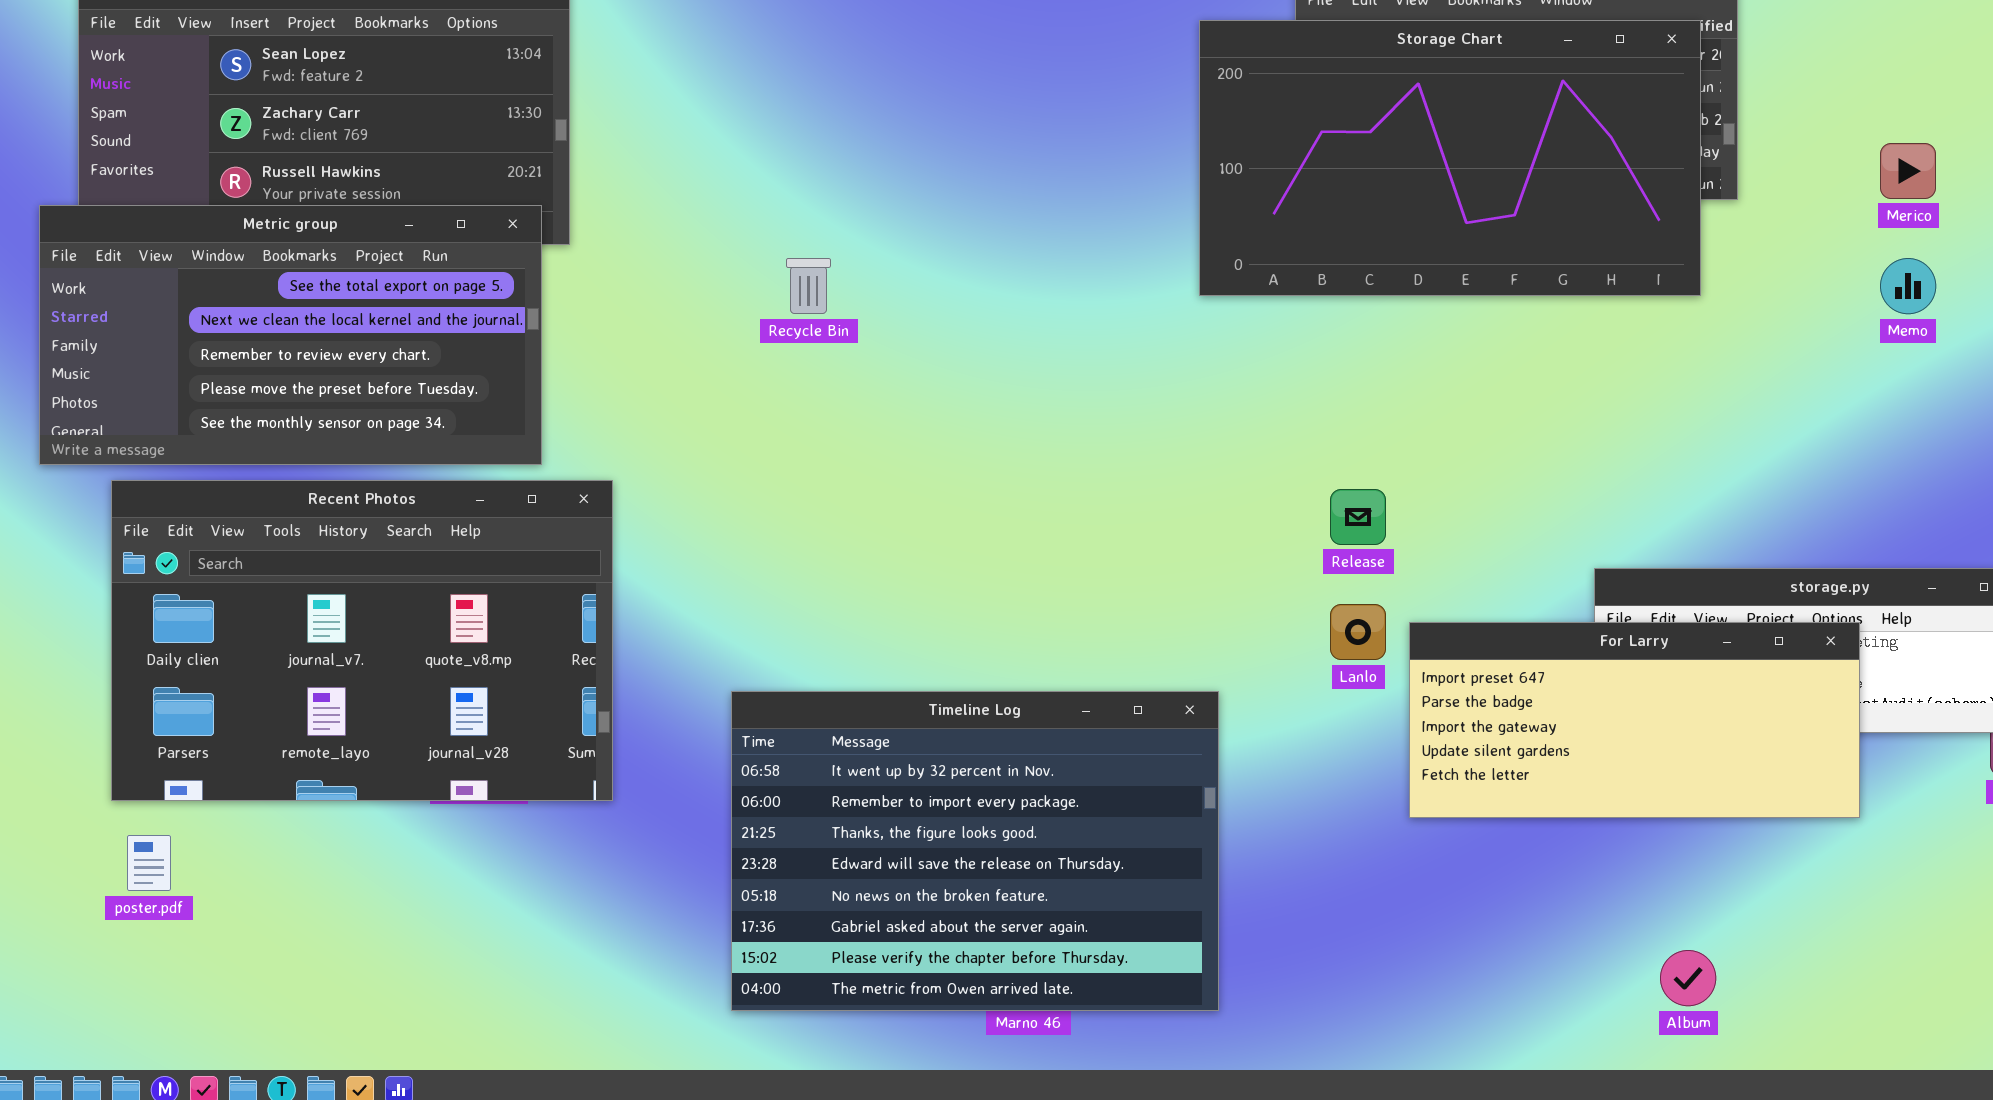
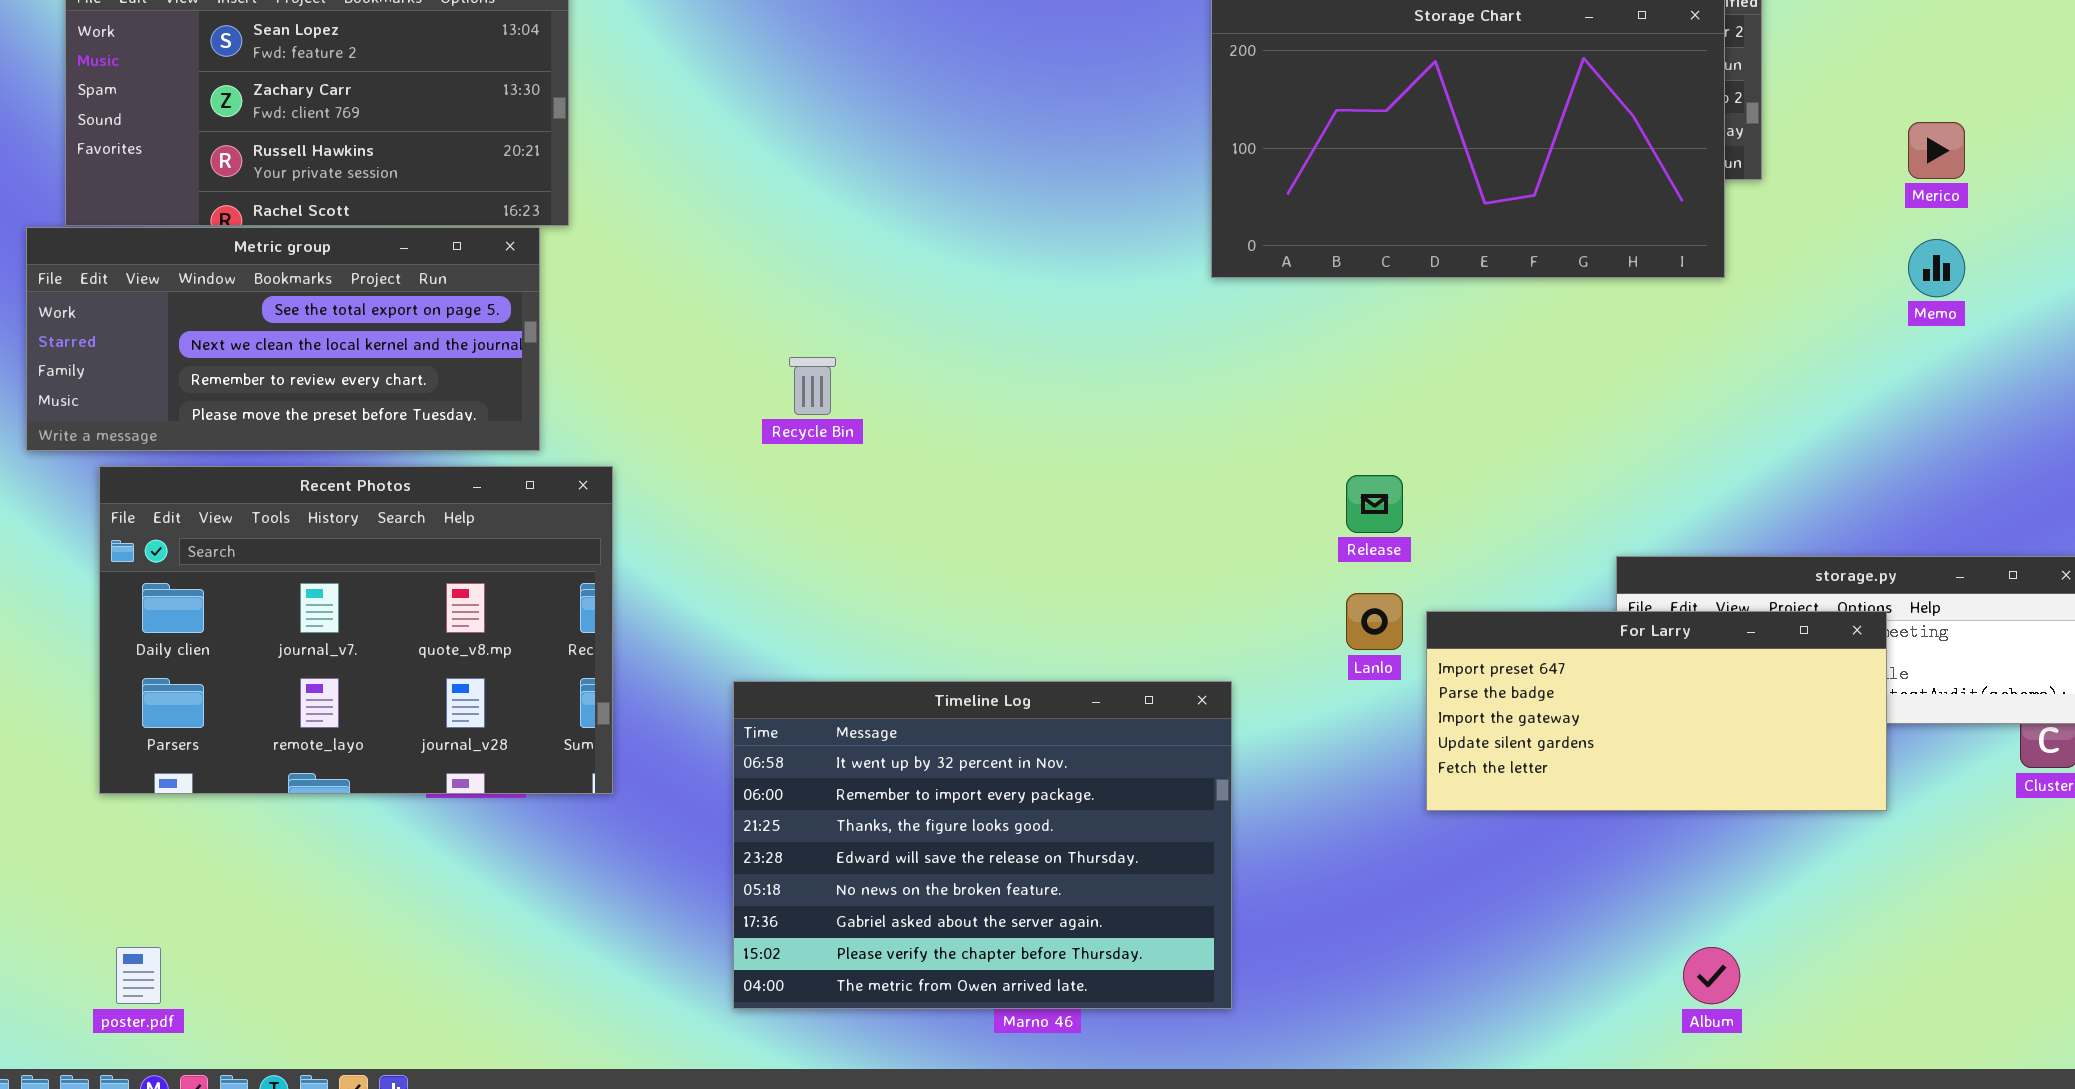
Metric group: [39,205,542,465] -> [26,227,540,451], resized
Recycle Bin: [786,258,831,314] -> [789,357,836,415], moved
poster.pdf: [127,835,171,891] -> [116,947,161,1004], moved

